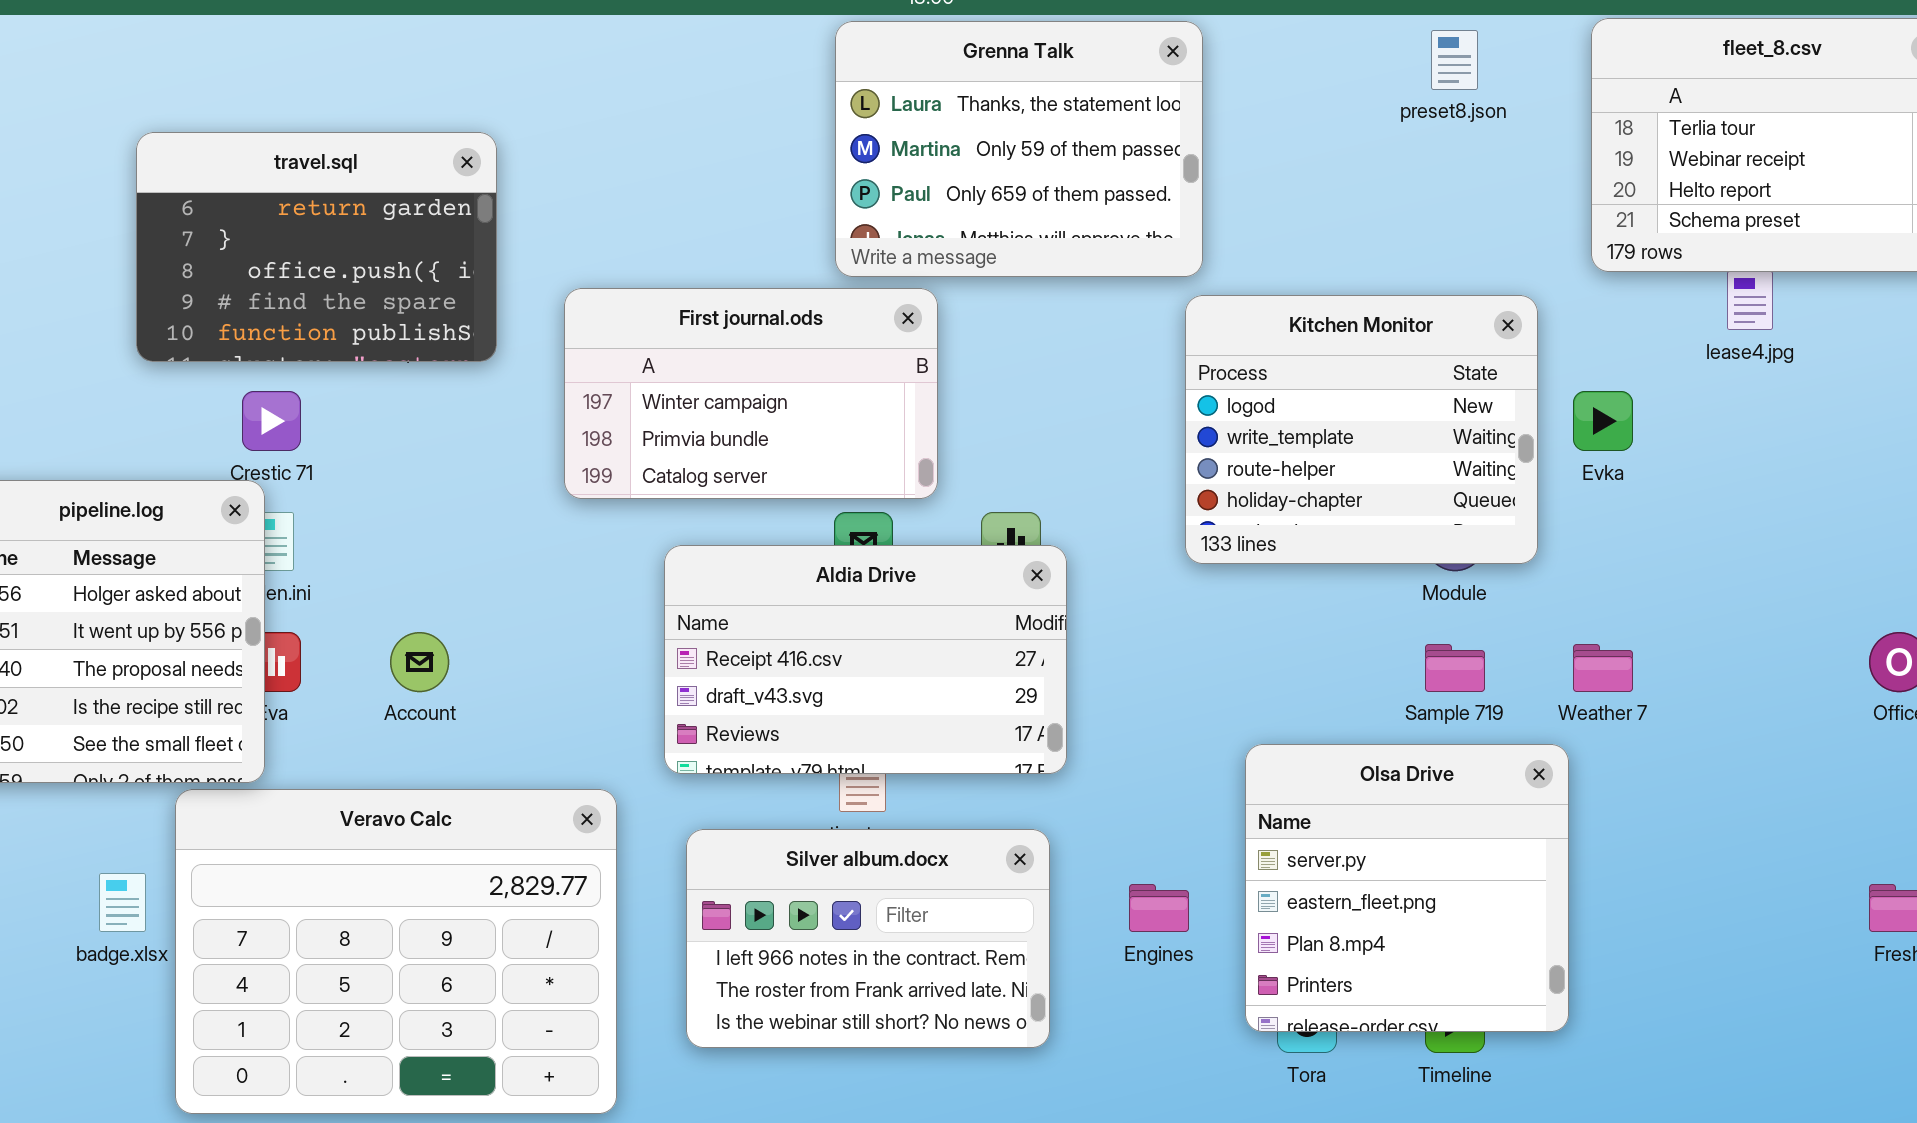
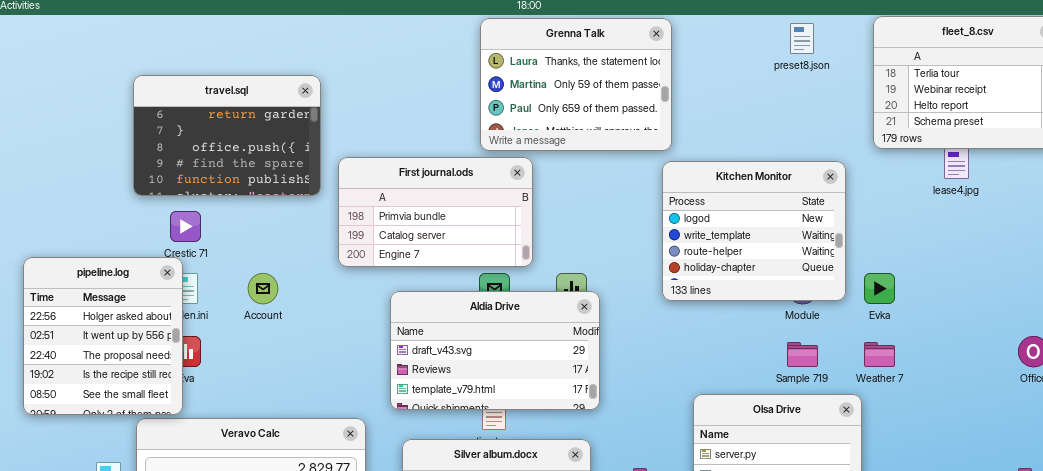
travel.sql: [136,132,497,362] -> [133,75,321,196], moved
First journal.ods: [564,288,938,499] -> [338,157,533,267], scrolled down 1 row
Evka: [1573,391,1633,451] -> [864,273,895,304], moved
Aldia Drive: [664,545,1067,774] -> [390,291,600,410], scrolled down 1 row
Account: [390,632,449,692] -> [248,273,278,304], moved

